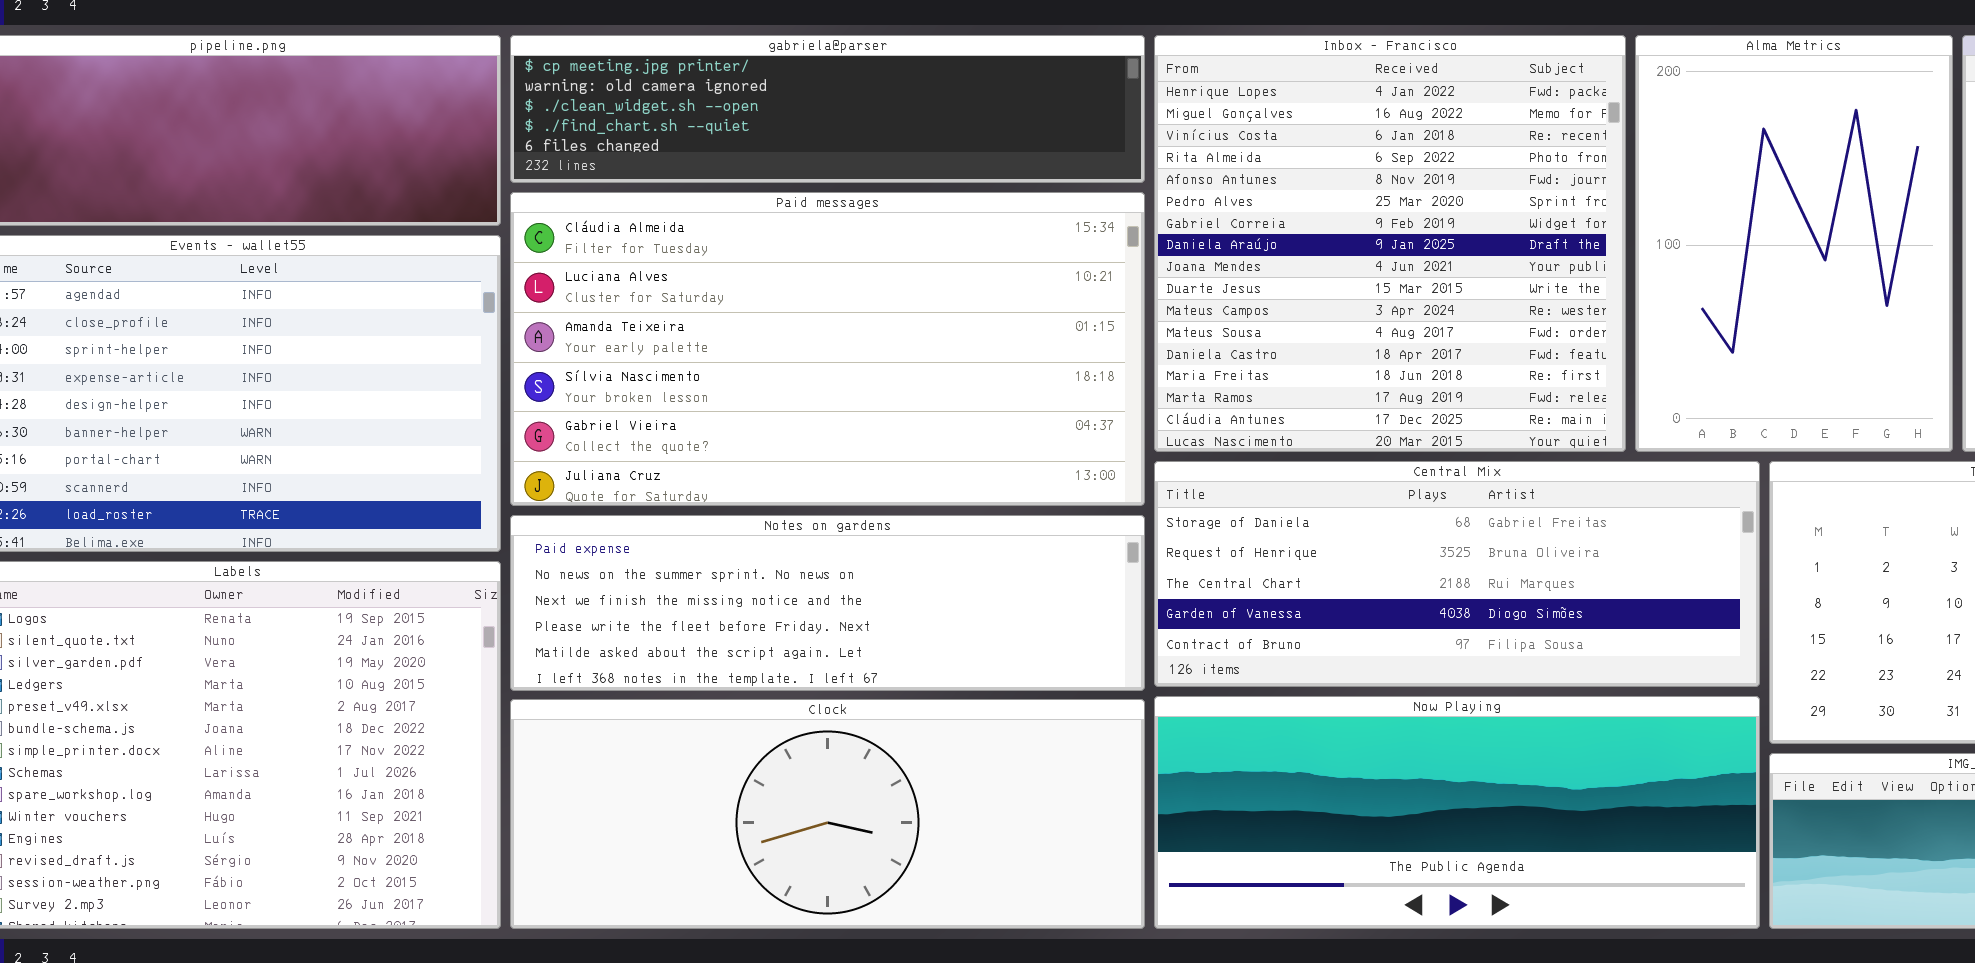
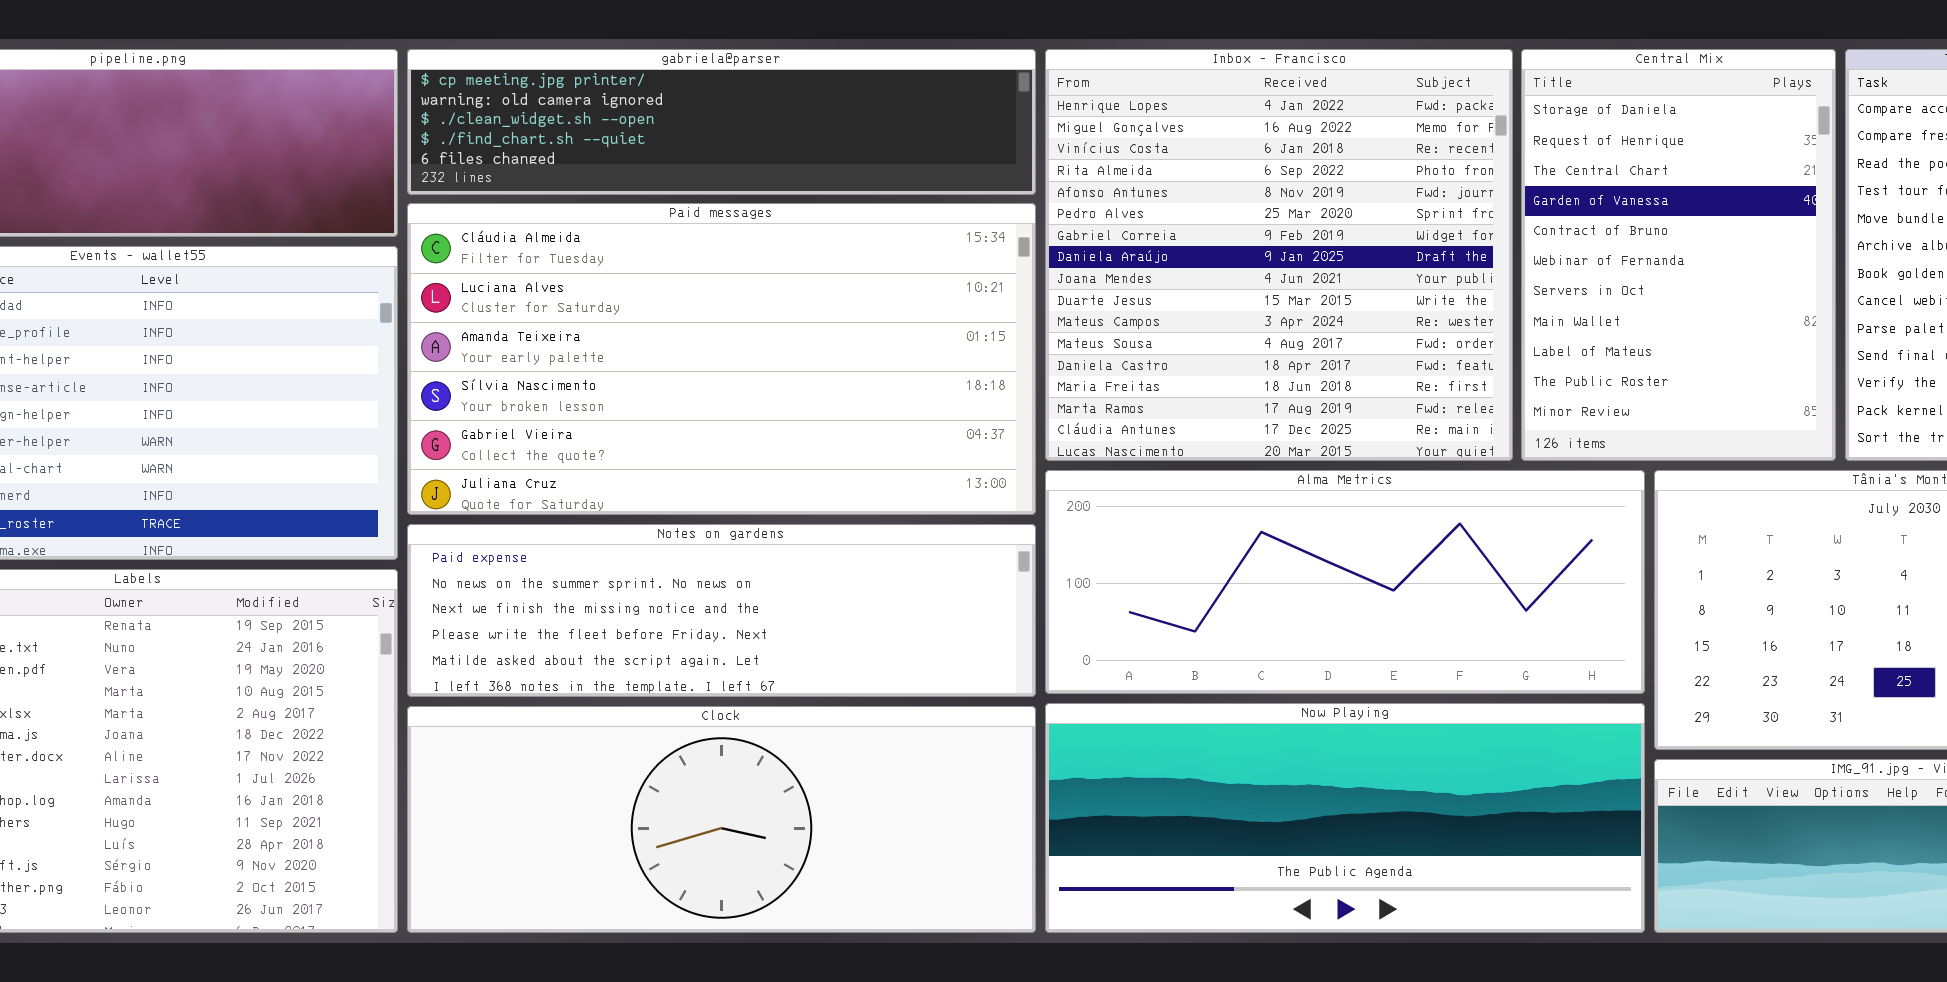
Alma Metrics: [1635,35,1953,452] -> [1045,470,1645,694], moved, resized
Central Mix: [1154,461,1760,687] -> [1521,49,1836,461], moved, resized

